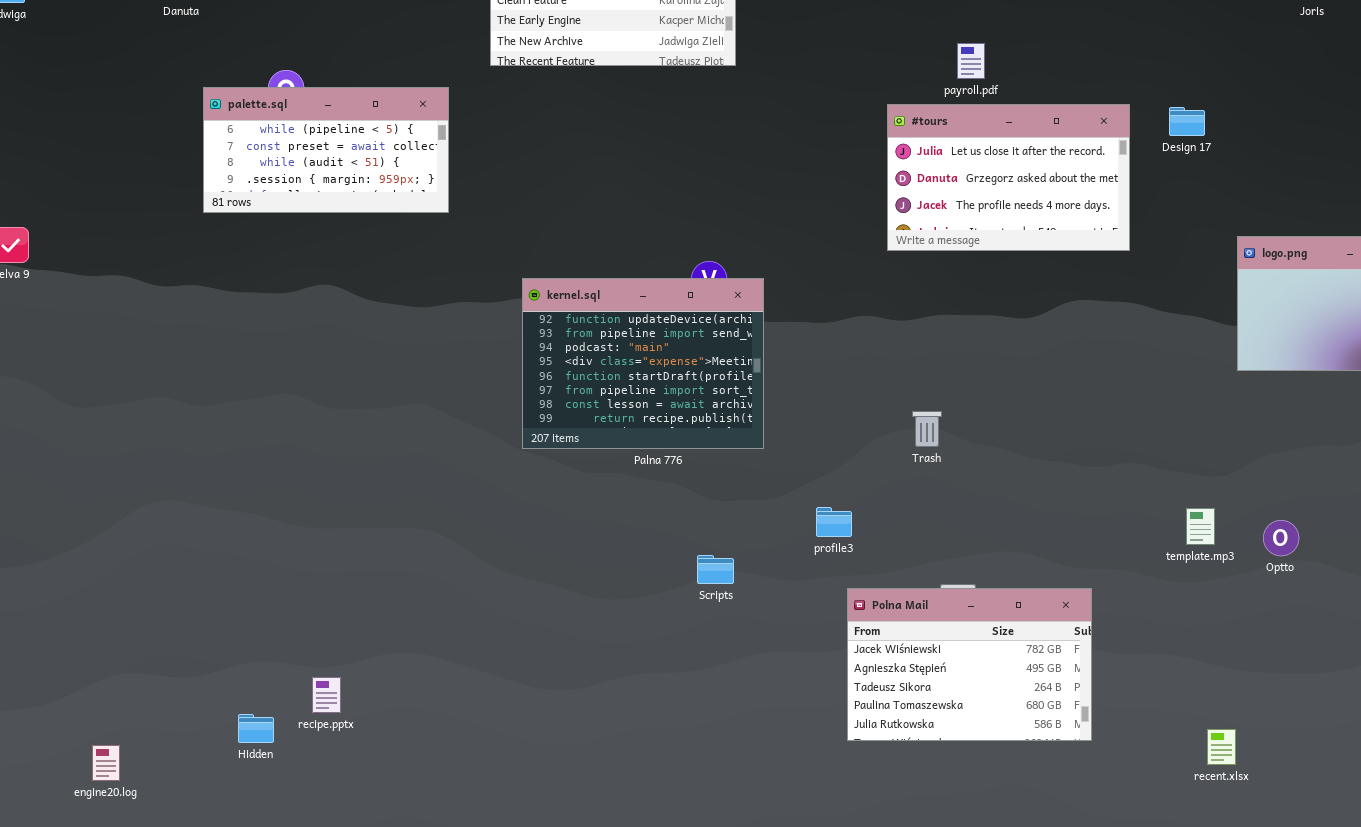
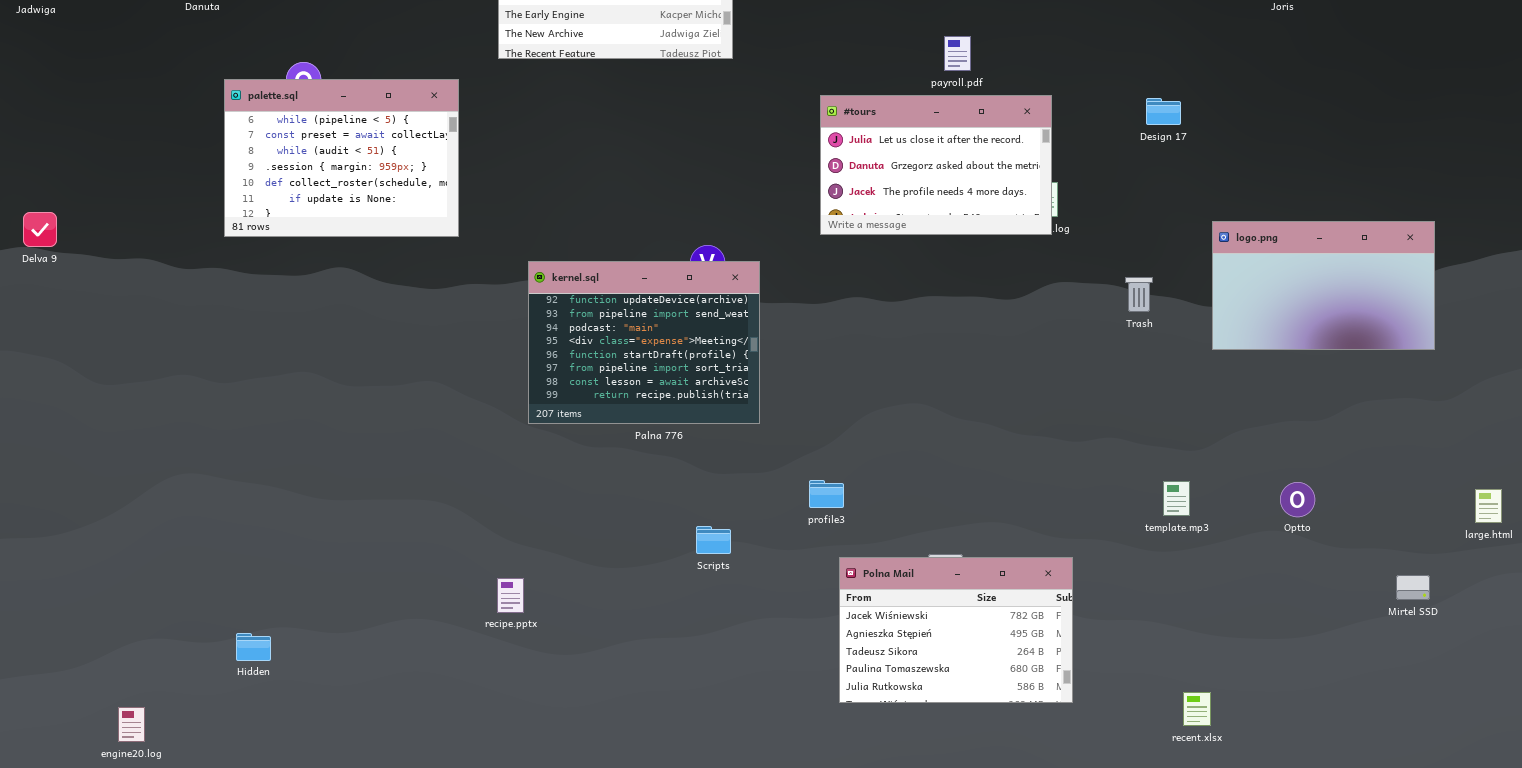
palette.sql: [203,87,449,213] -> [224,79,459,237], resized
#tours: [887,104,1130,251] -> [820,95,1052,235], moved
Trash: [912,411,942,447] -> [1125,277,1153,312], moved
Optto: [1263,520,1299,556] -> [1280,482,1315,517], moved
recipe.pptx: [312,677,341,713] -> [497,578,524,613], moved
Hidden: [238,714,274,743] -> [236,633,271,661], moved

